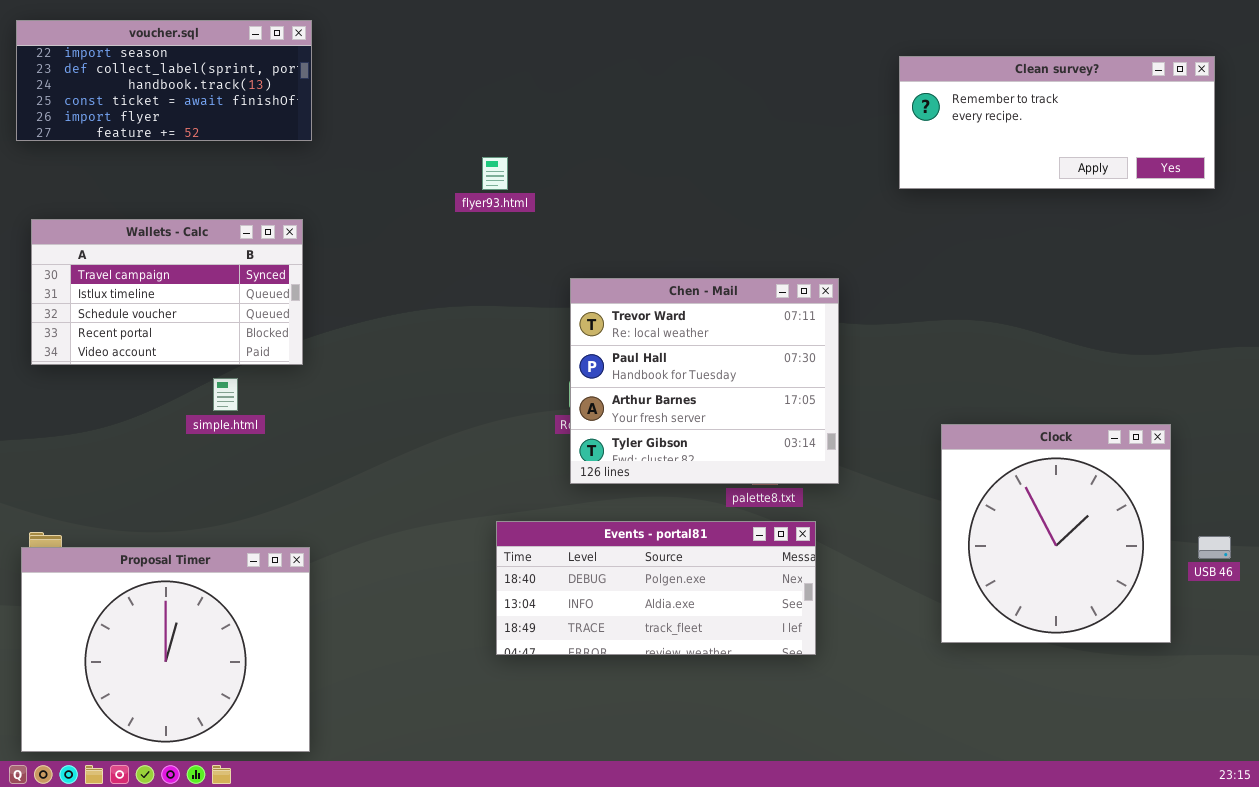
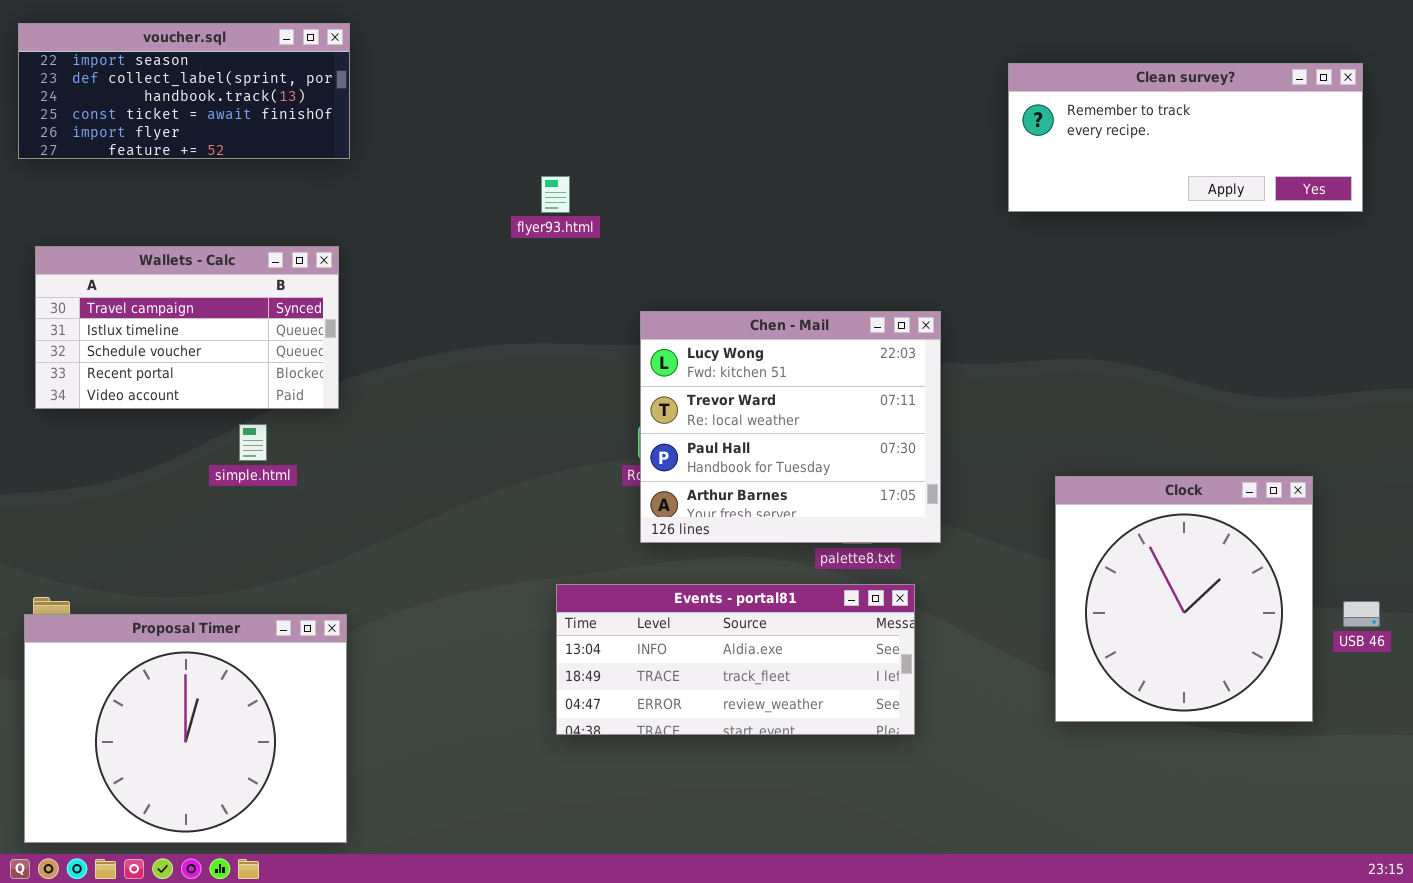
Chen - Mail: [570,278,839,484] -> [640,311,941,543], scrolled up 1 row
Events - portal81: [496,521,816,655] -> [556,584,915,735], scrolled down 1 row

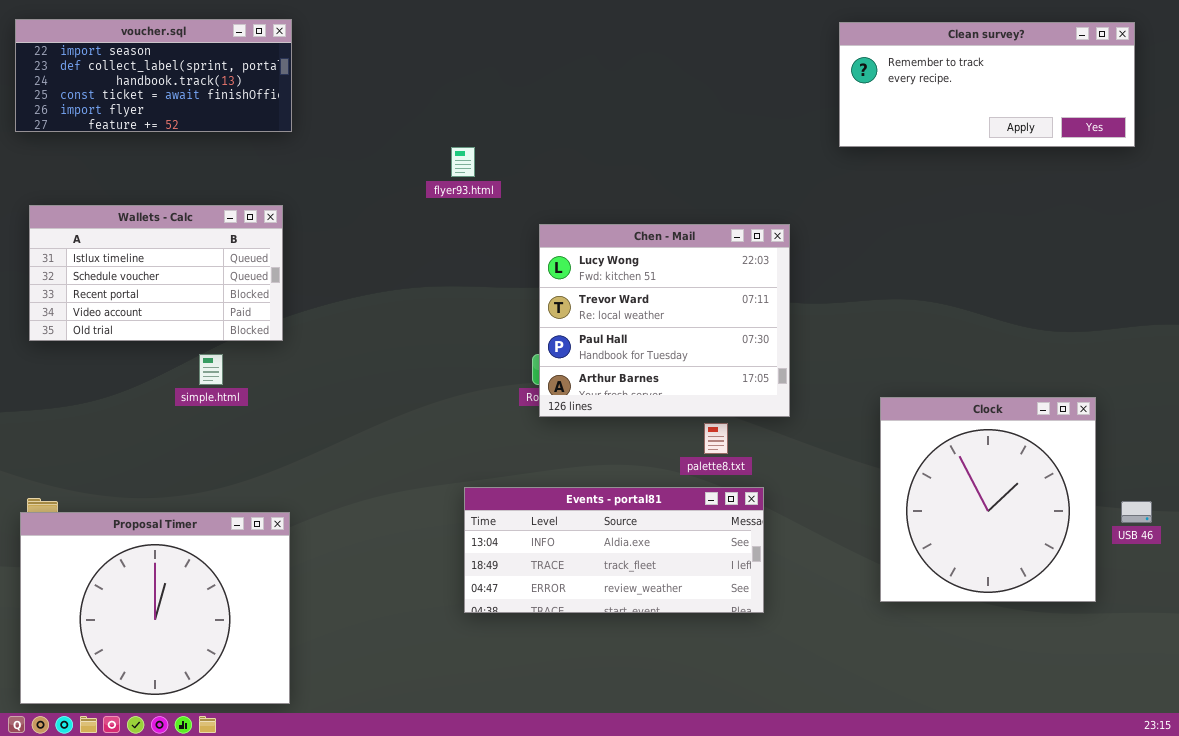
Clean survey?: [1008,63,1363,212] -> [839,22,1135,147], moved
Wallets - Calc: [35,246,339,409] -> [29,205,283,341], scrolled down 1 row
Chen - Mail: [640,311,941,543] -> [539,224,790,417], moved

